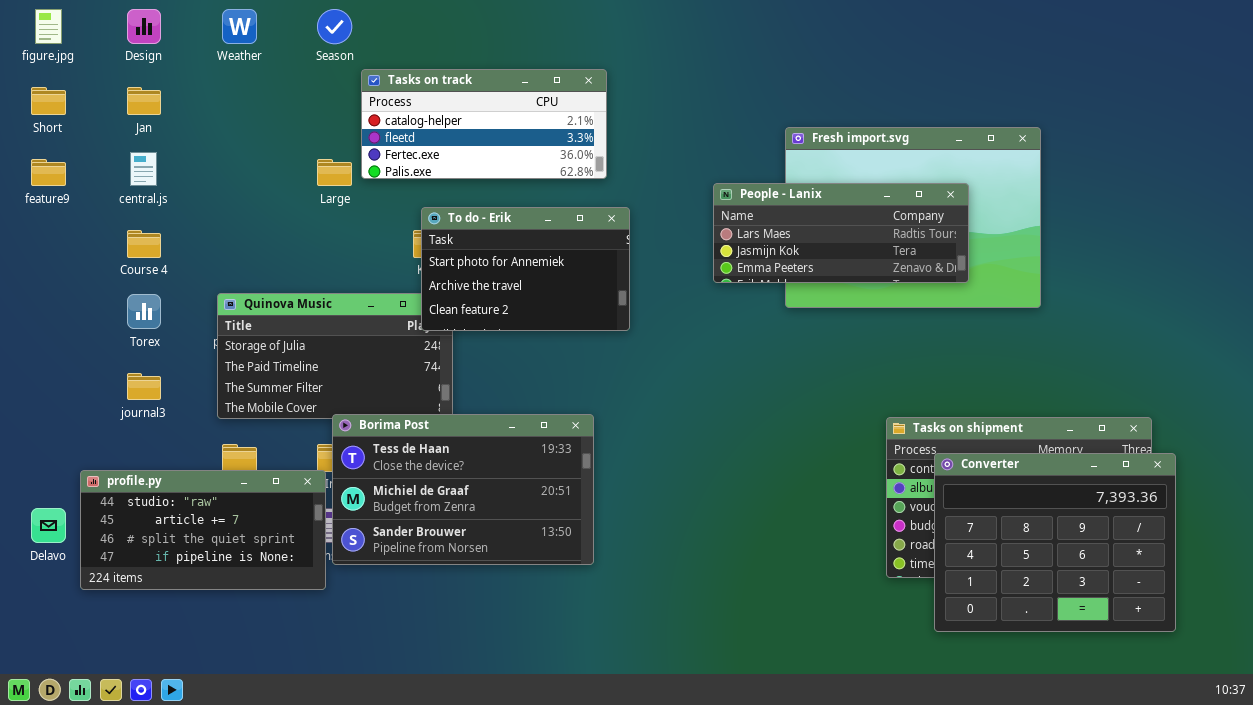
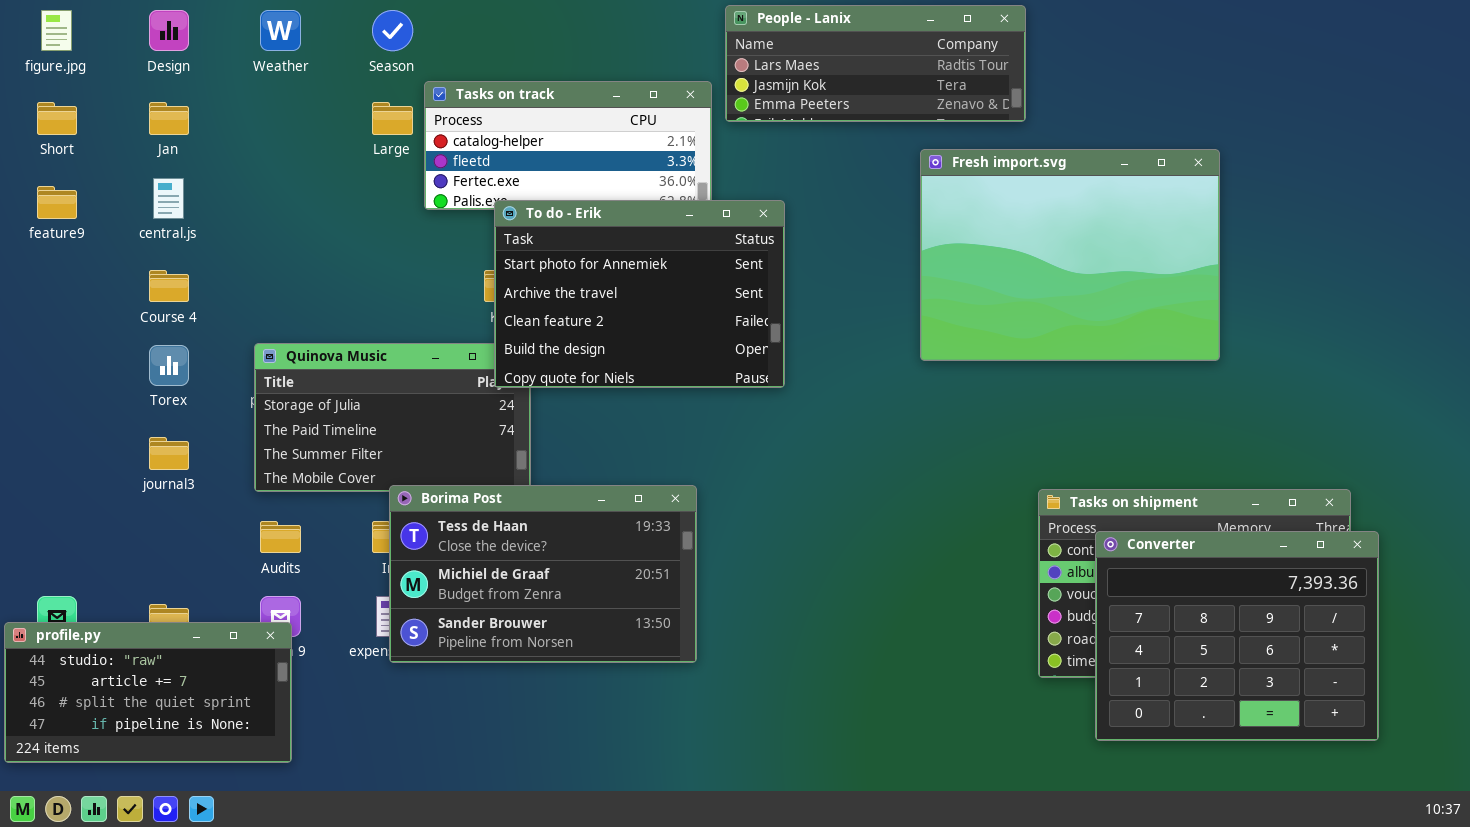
Large: [317,159,352,186] -> [372,102,413,135], moved
People - Lanix: [713,183,969,283] -> [725,5,1026,122], moved
To do - Erik: [421,207,630,331] -> [494,200,785,388], resized
profile.py: [80,470,326,590] -> [4,622,292,763], moved

